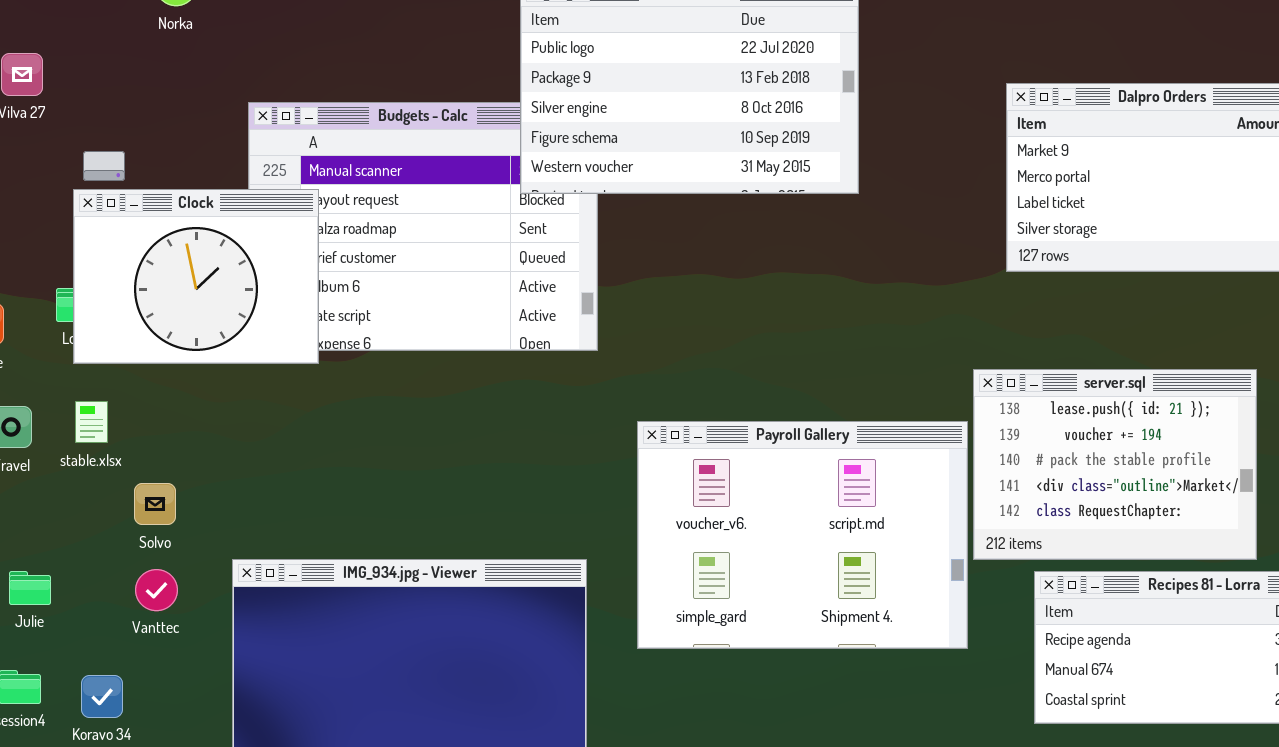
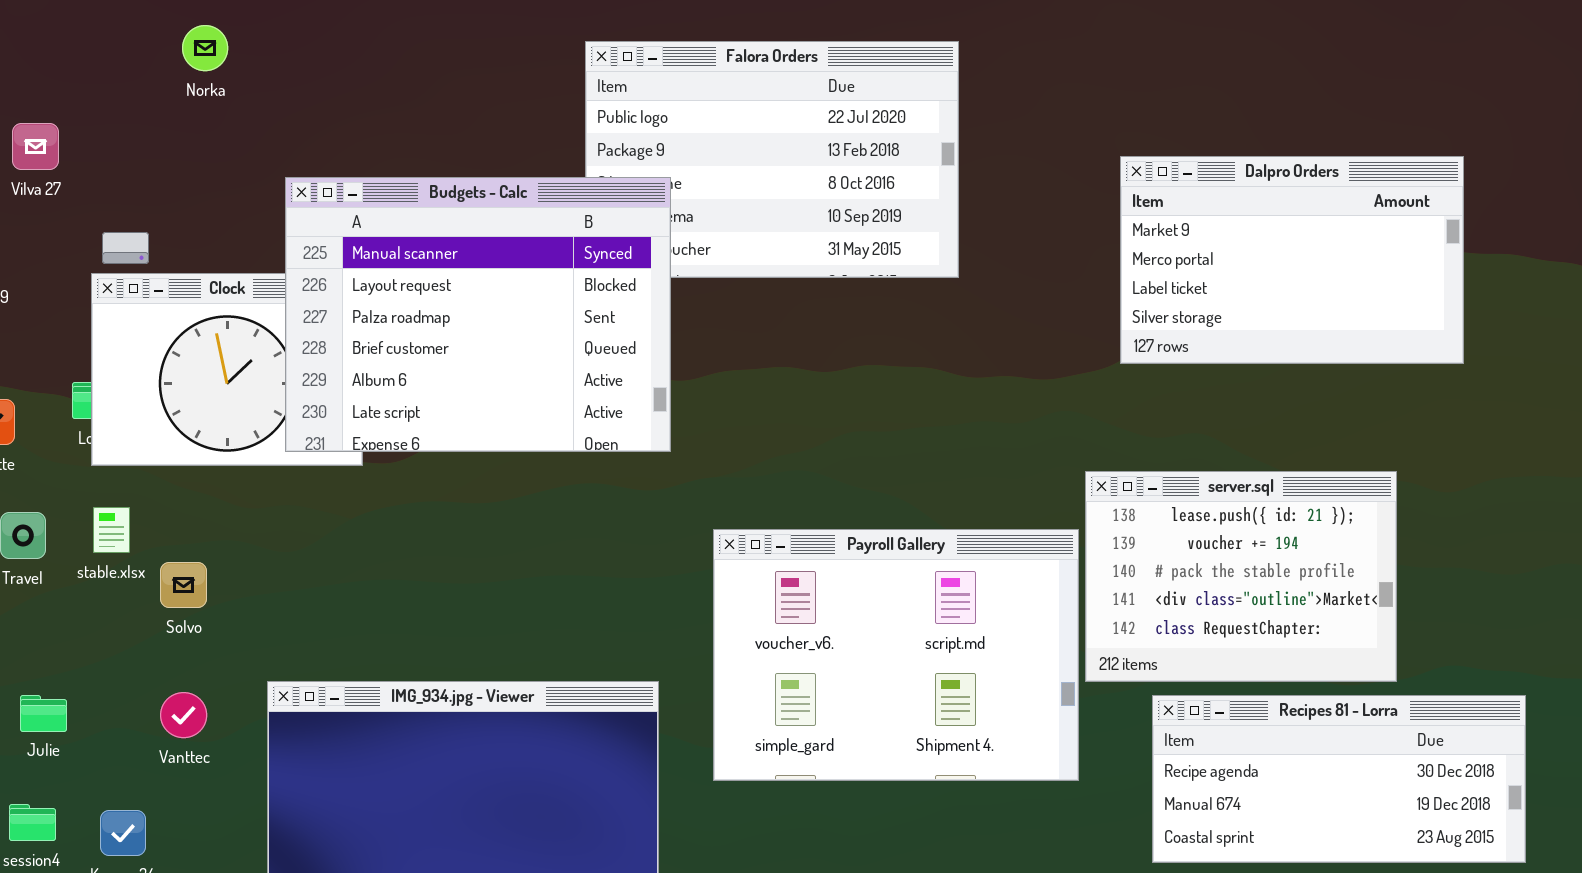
Budgets - Calc: [248,102,598,351] -> [285,177,671,452], raised
Solvo: [134,483,176,525] -> [160,562,207,608], moved

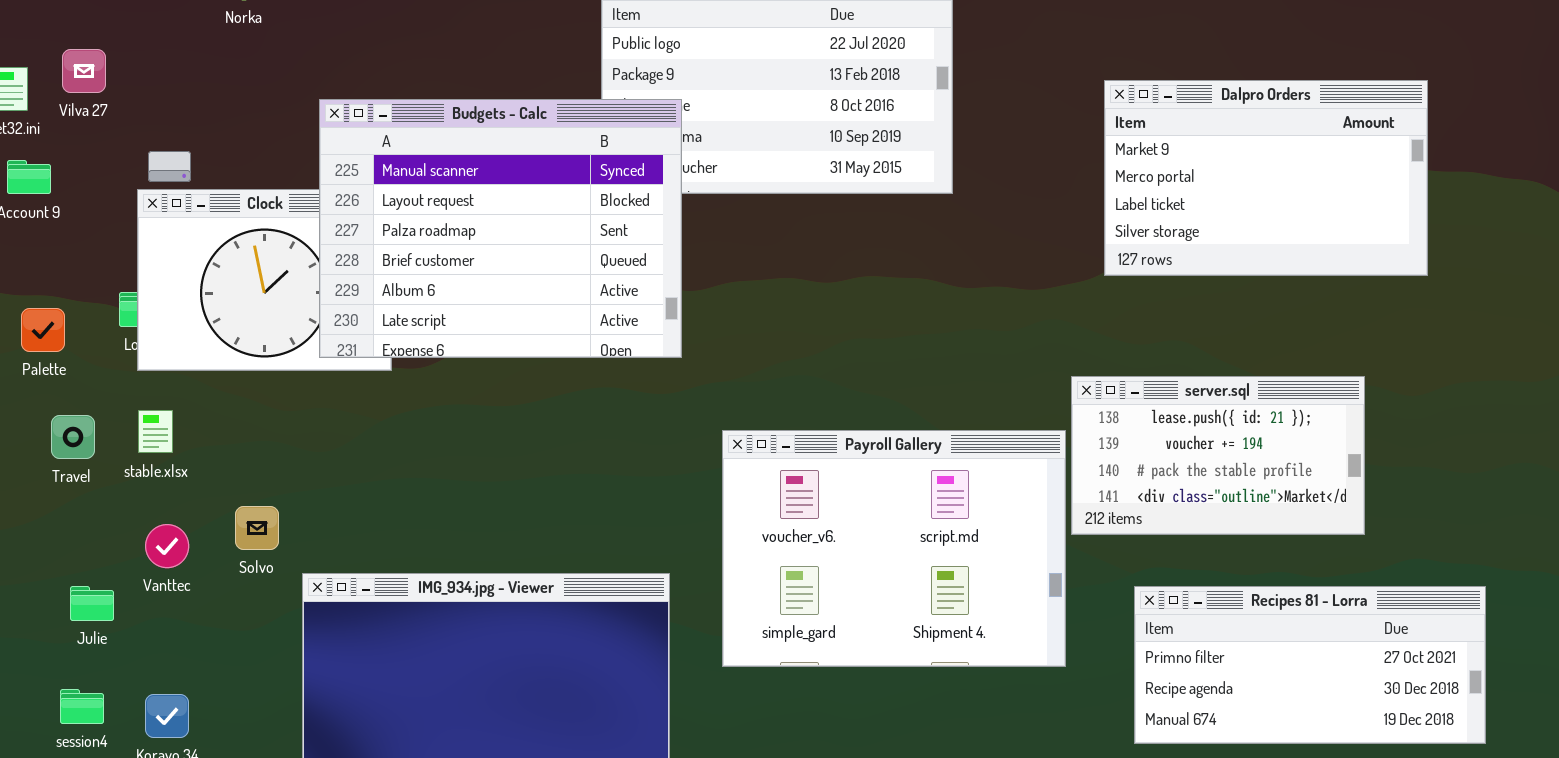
server.sql: [1085,471,1397,682] -> [1071,376,1365,535], resized
Solvo: [160,562,207,608] -> [235,506,279,550], moved
Vanttec: [160,692,207,738] -> [145,524,189,568], moved
Recipes 81 - Lorra: [1152,695,1526,863] -> [1134,586,1486,744], scrolled up 1 row

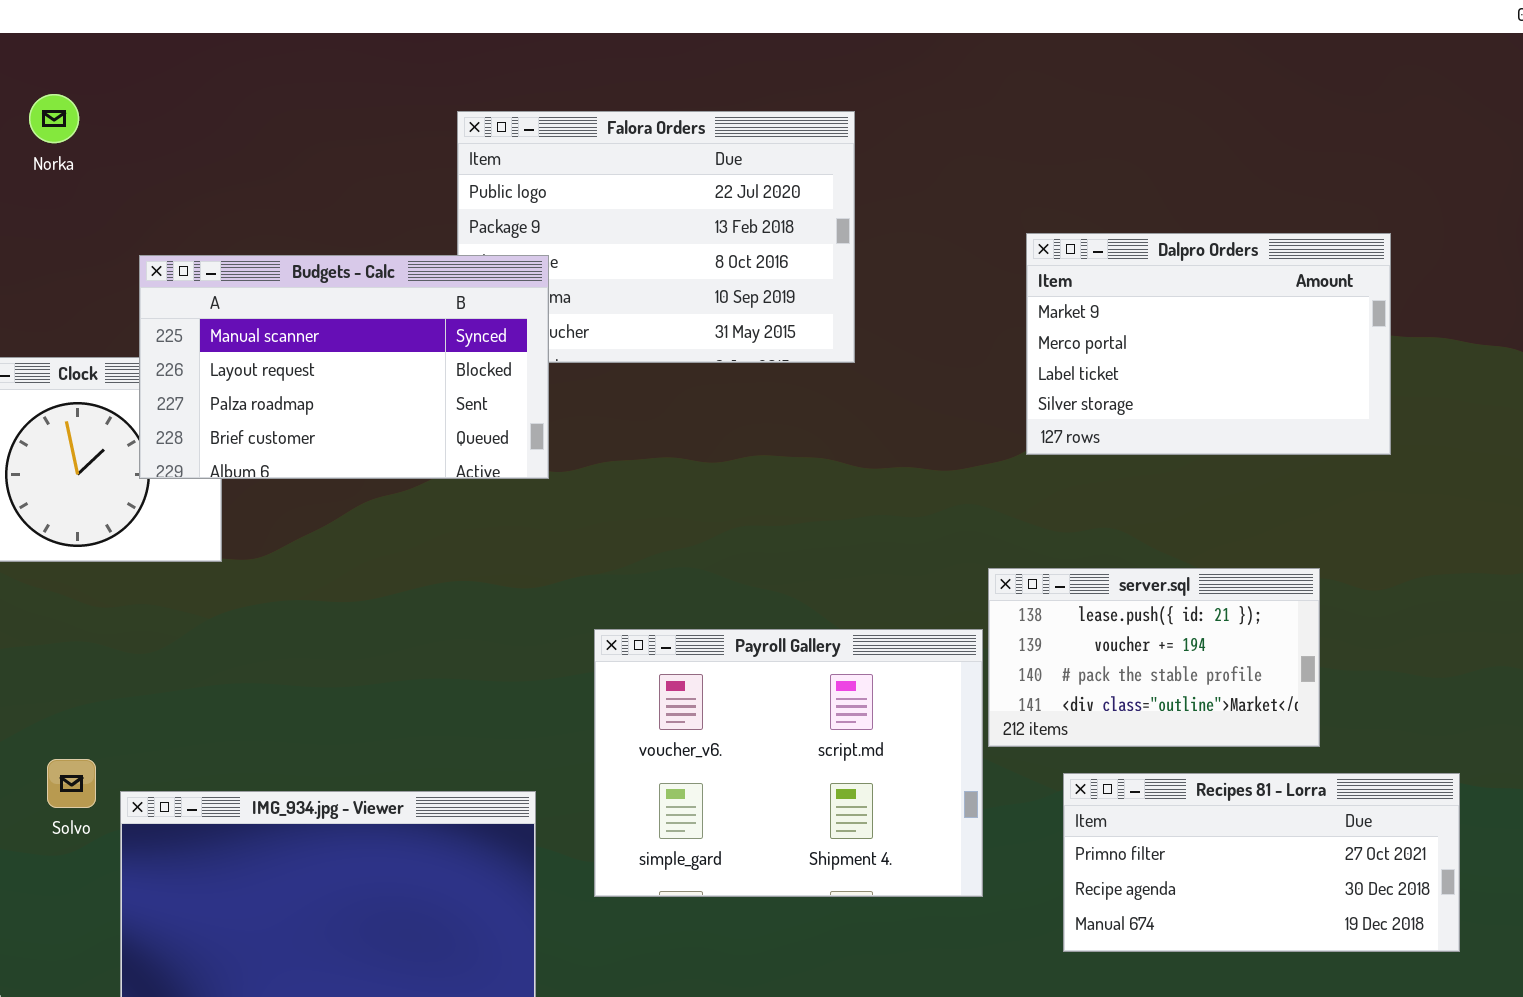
Budgets - Calc: [319,99,682,358] -> [139,255,549,479], resized
Solvo: [235,506,279,550] -> [47,759,96,808], moved
Recipes 81 - Lorra: [1134,586,1486,744] -> [1063,773,1460,952], moved

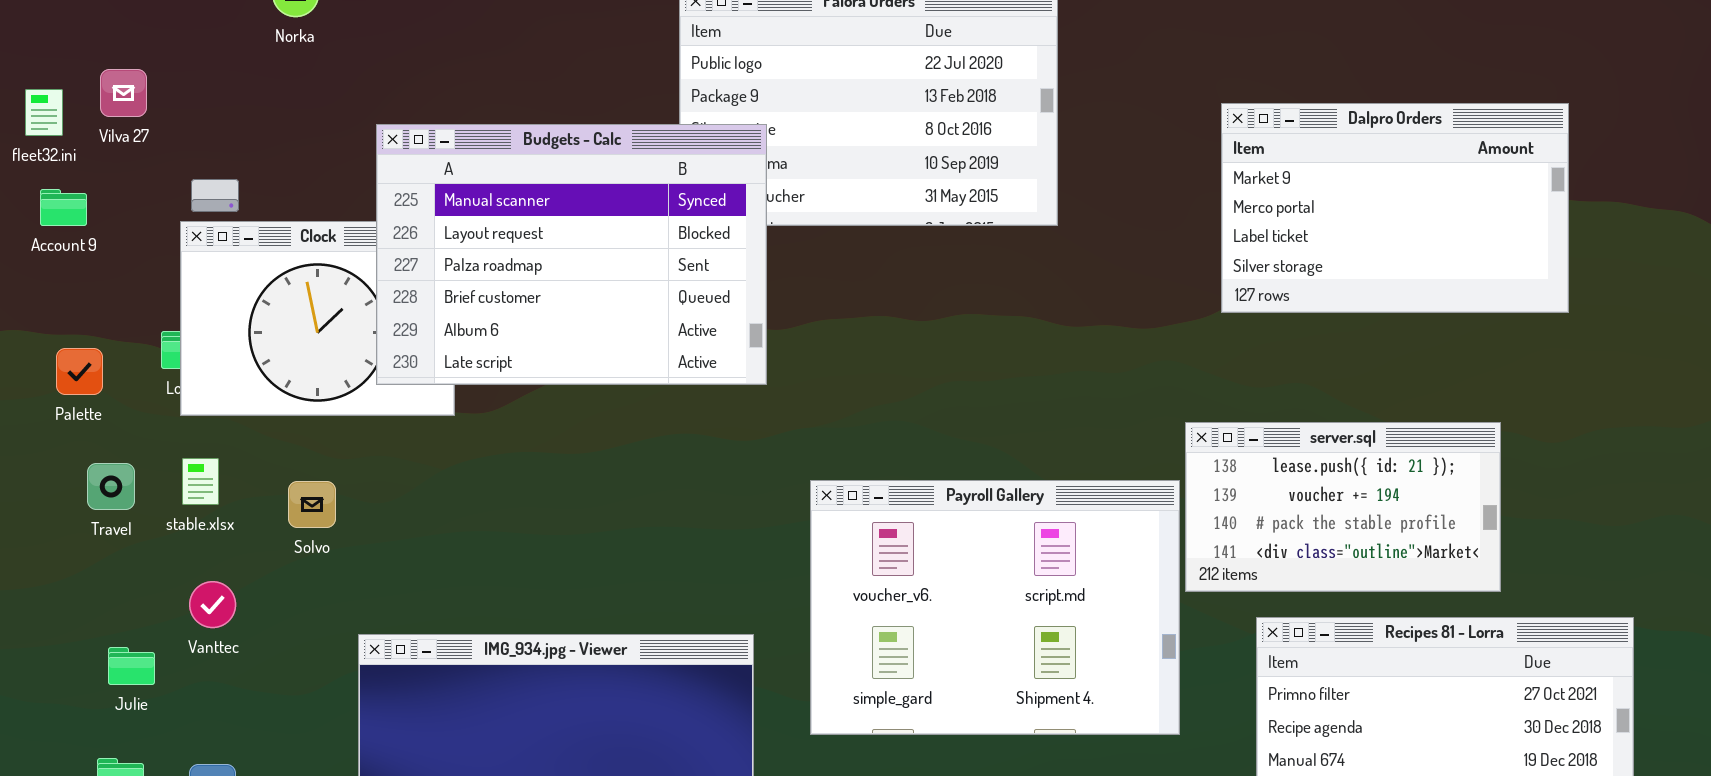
Budgets - Calc: [139,255,549,479] -> [376,124,767,385], resized
Solvo: [47,759,96,808] -> [288,481,336,528], moved

